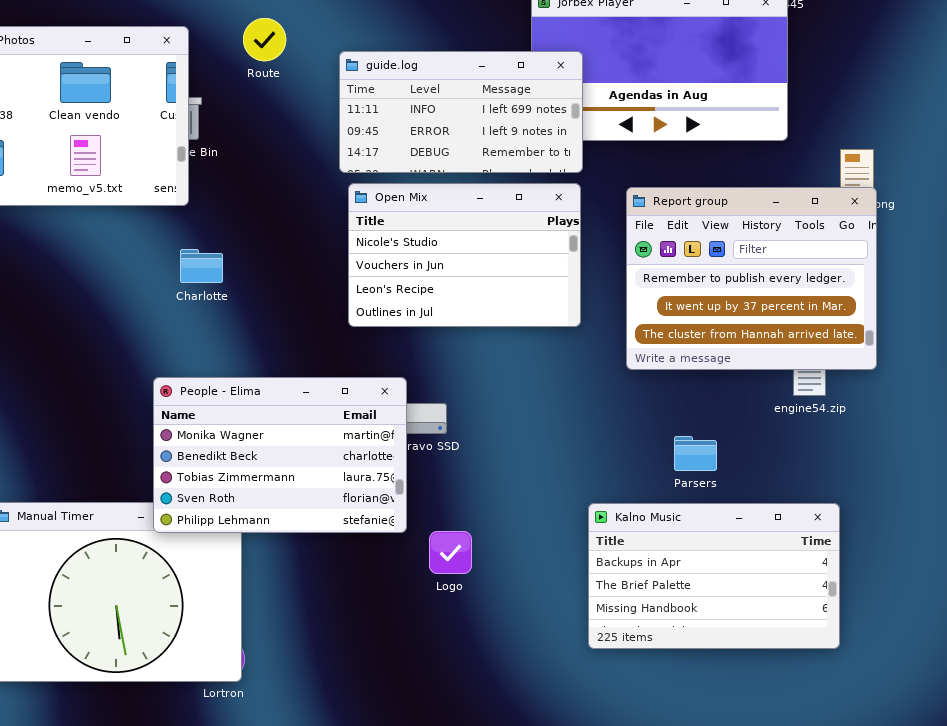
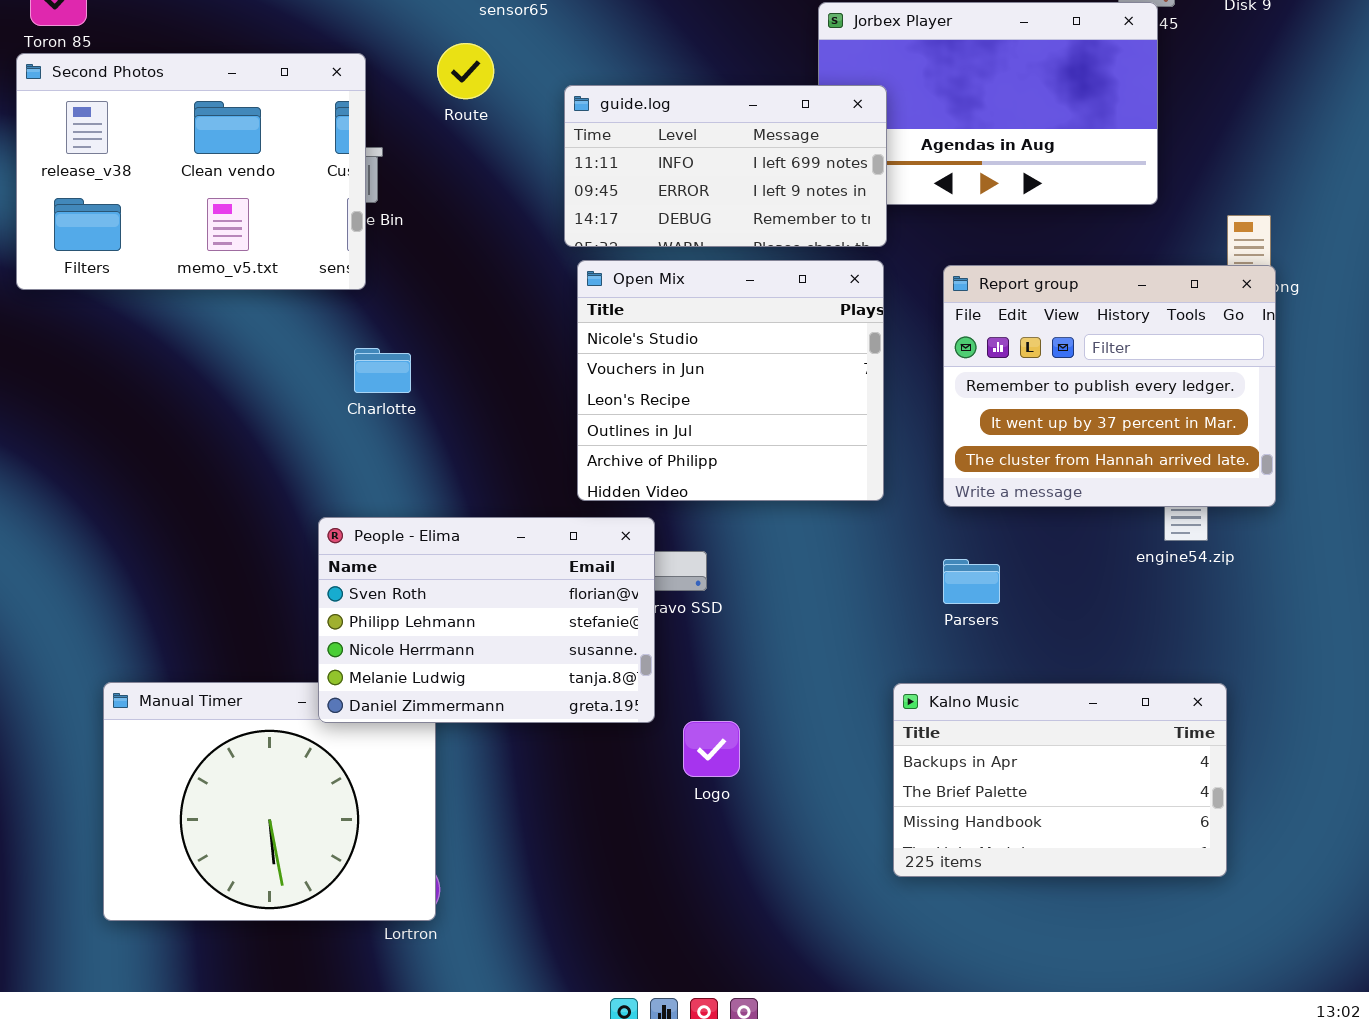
Open Mix: [348,183,581,327] -> [577,260,884,501], resized
People - Elima: [153,377,407,533] -> [318,517,655,723], scrolled down 3 rows
Parsers: [674,436,717,471] -> [943,559,1000,604], moved

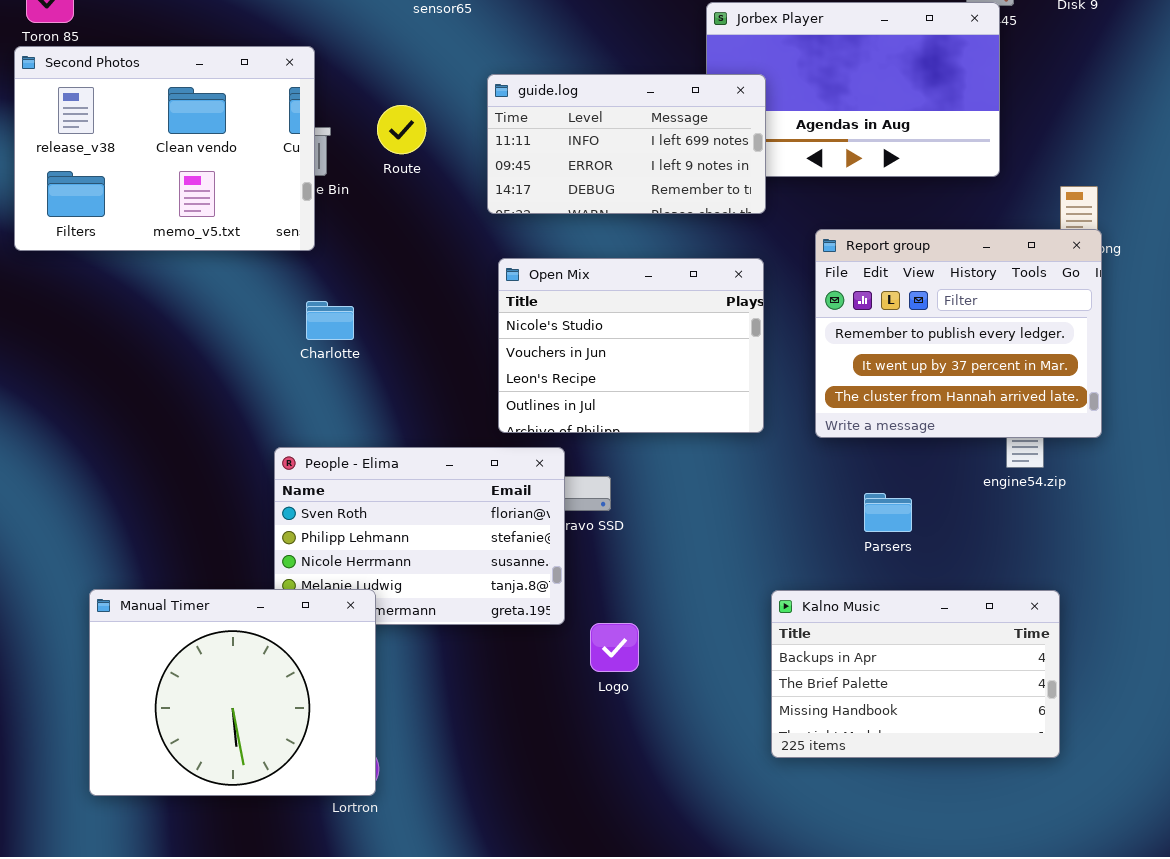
Route: [437,43,494,99] -> [377,105,426,154], moved
Open Mix: [577,260,884,501] -> [498,258,764,433], resized
Parsers: [943,559,1000,604] -> [864,493,912,532], moved
Manual Timer: [103,682,436,921] -> [89,589,376,796], raised

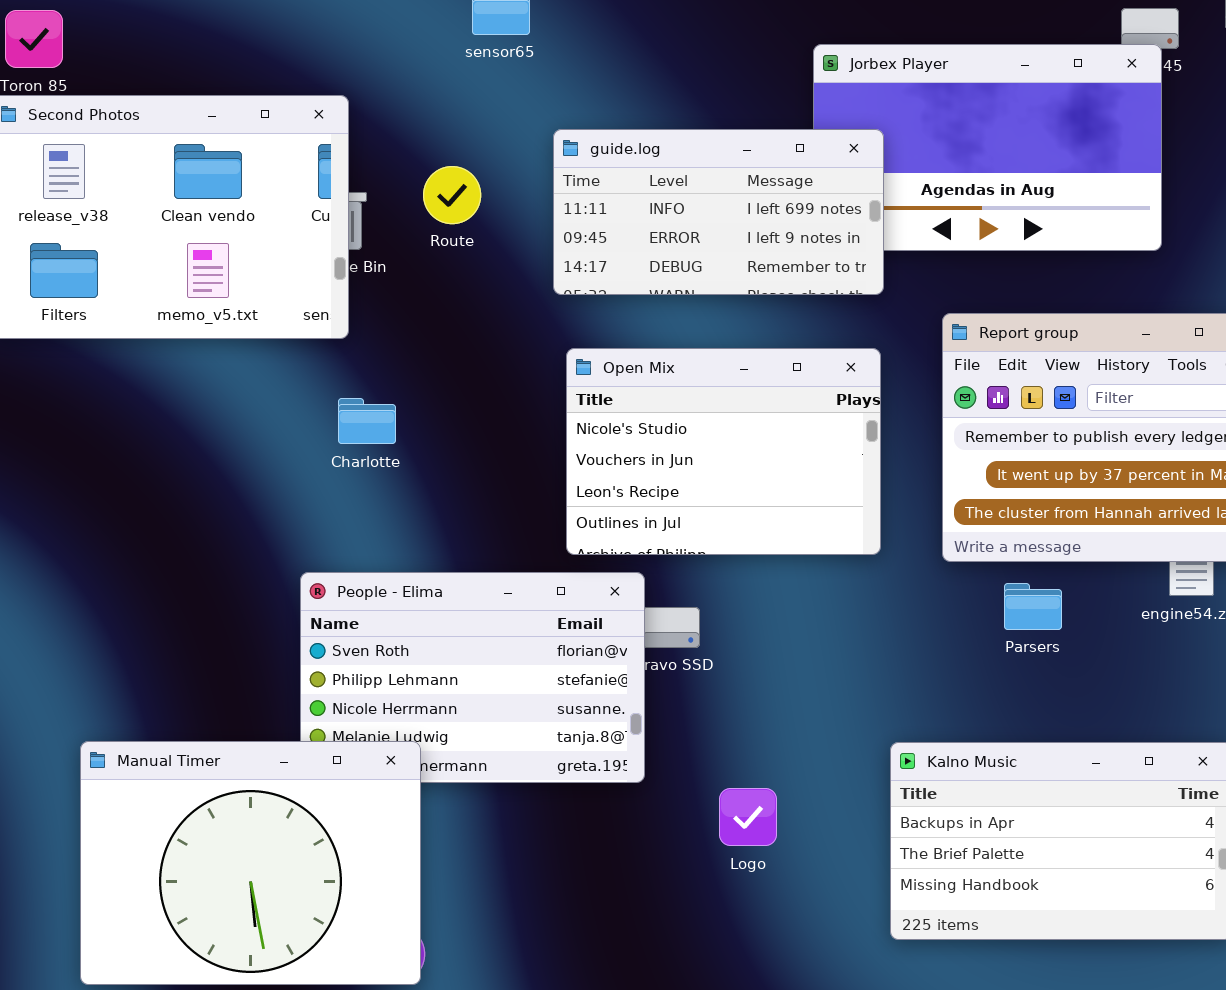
Parsers: [864,493,912,532] -> [1004,583,1062,630], moved
Logo: [590,623,639,672] -> [719,788,777,846], moved

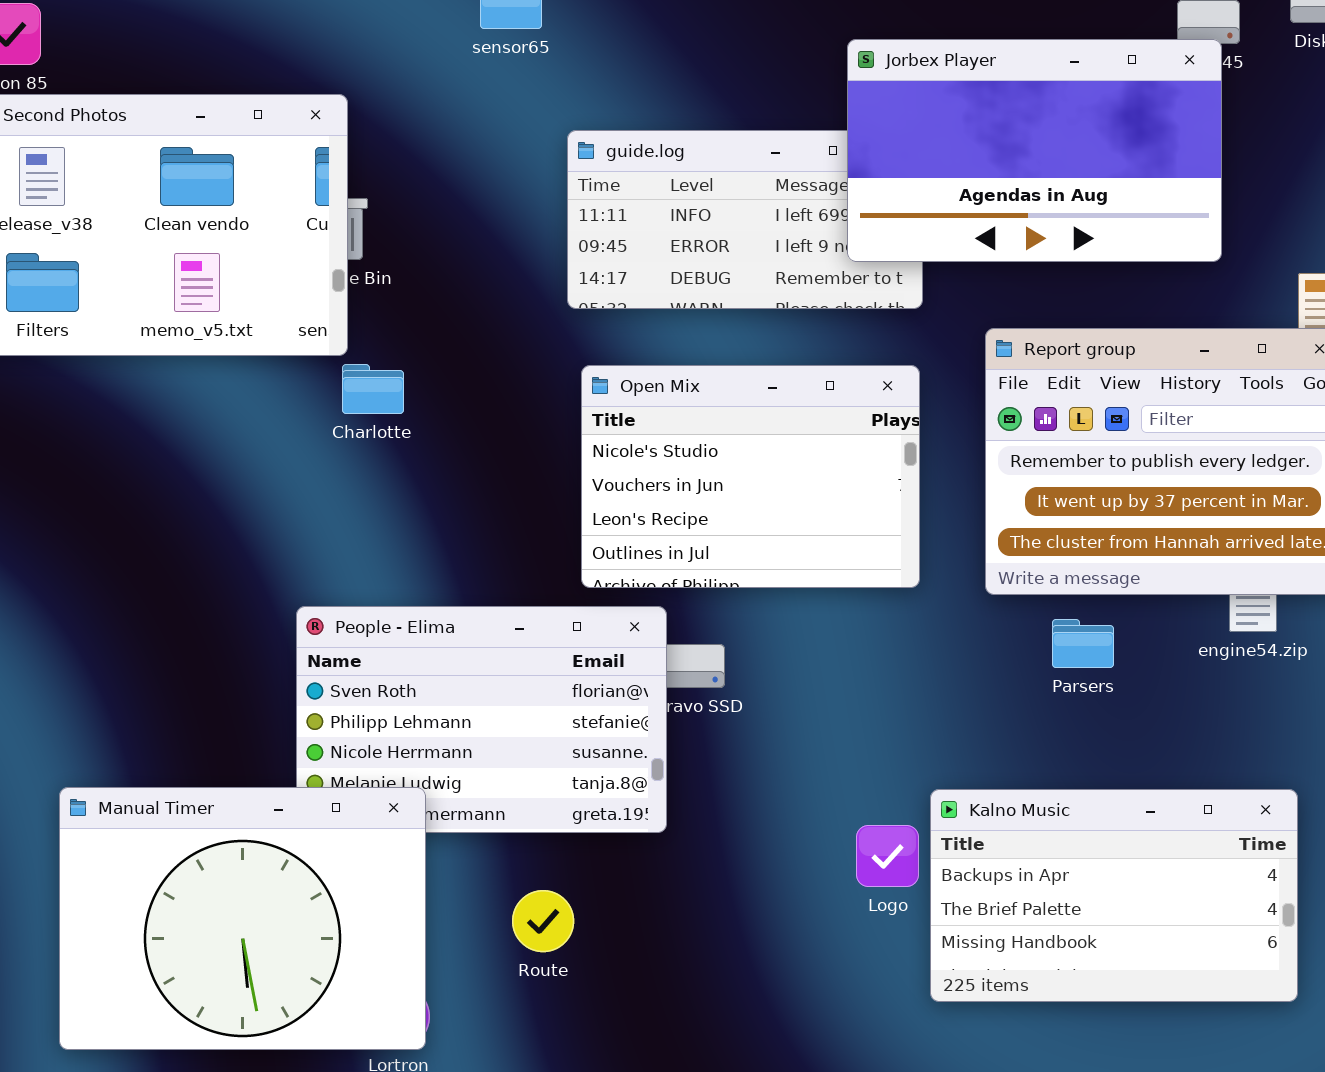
Jorbex Player: [813,44,1162,251] -> [847,39,1222,262], raised
Route: [423,166,481,224] -> [512,890,574,952], moved
Charlotte: [338,398,396,444] -> [342,364,404,414], moved
Logo: [719,788,777,846] -> [856,825,919,887], moved

